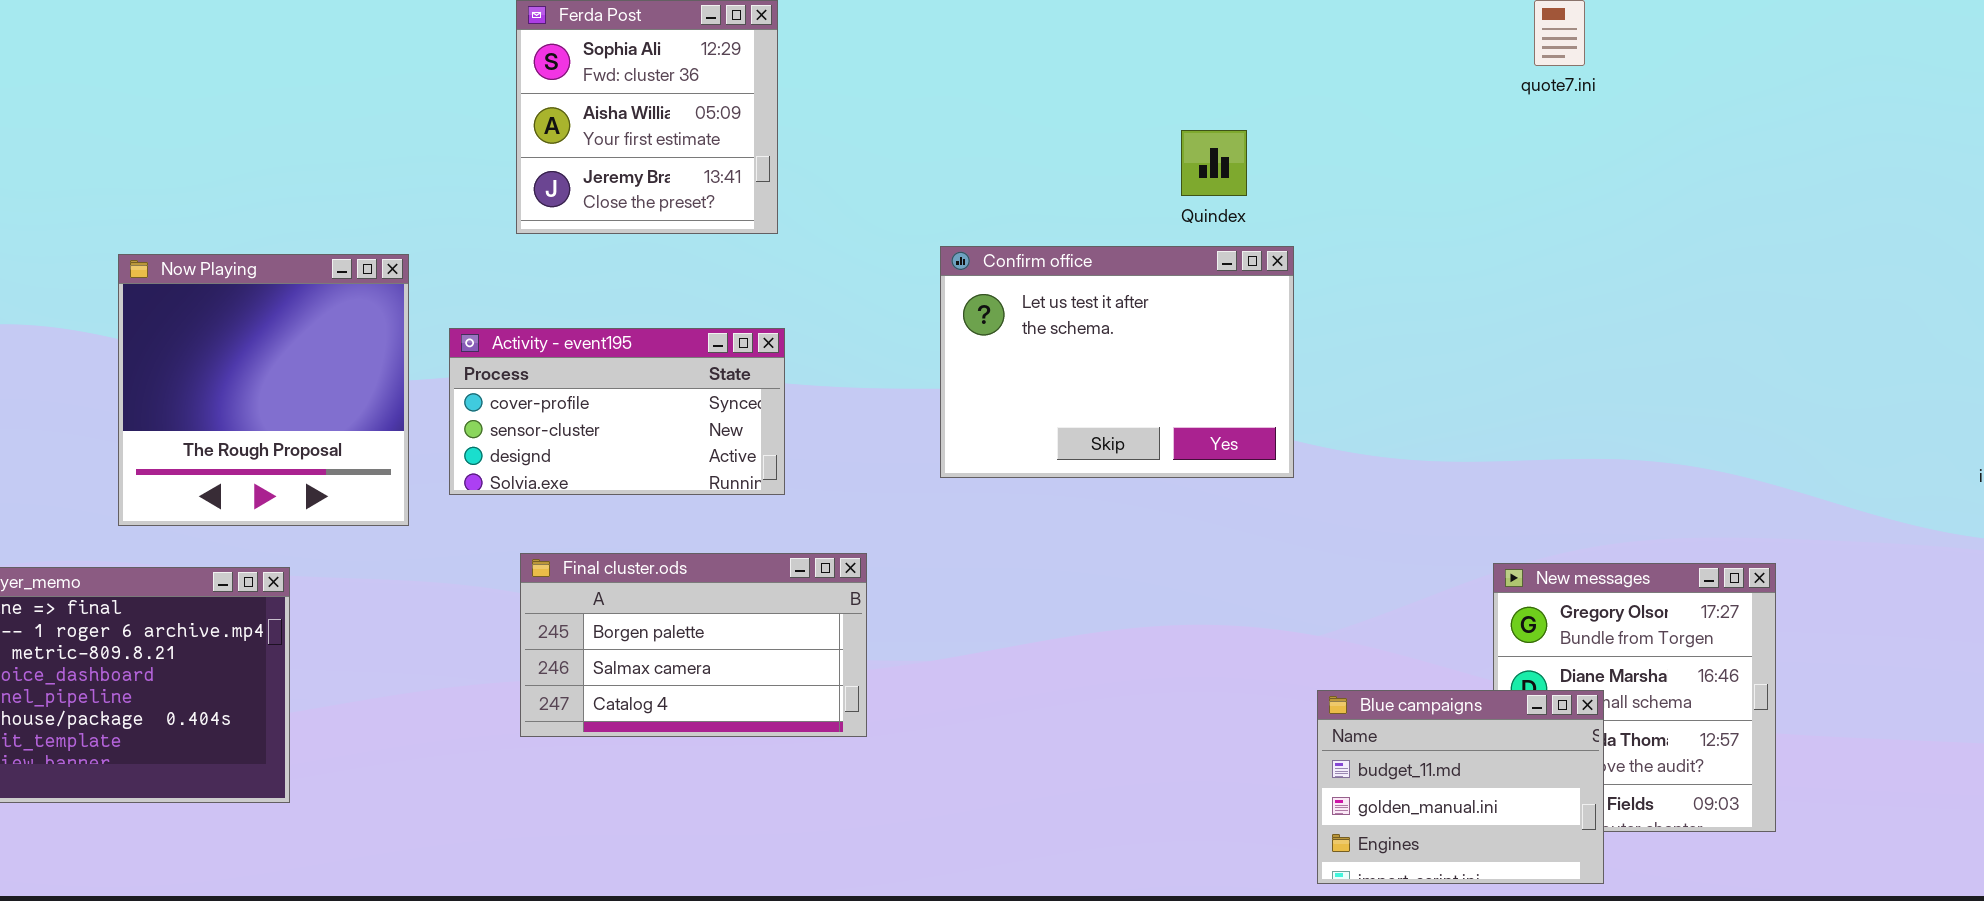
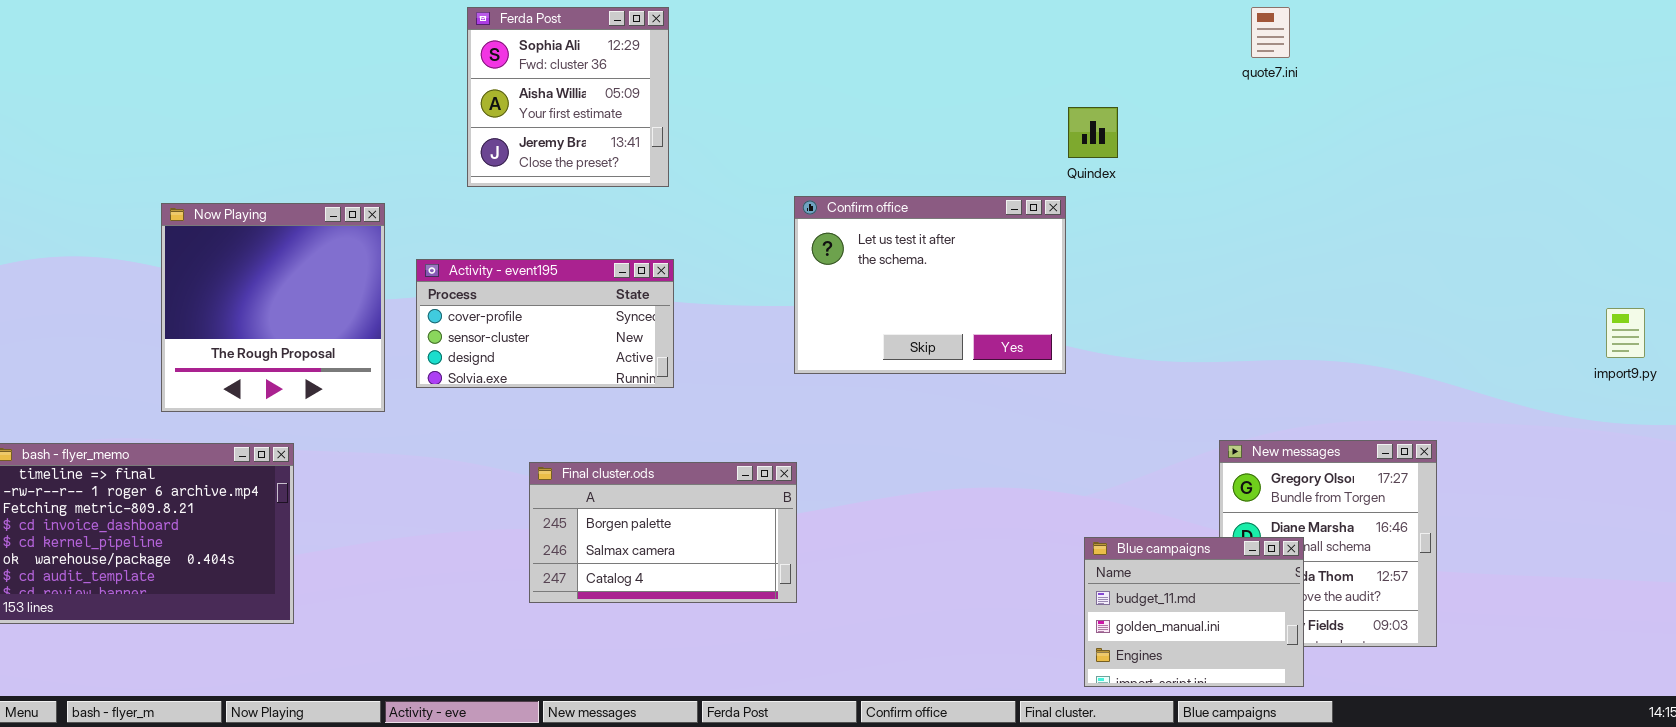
Quindex: [1181,130,1247,196] -> [1068,107,1118,158], moved
Final cluster.ods: [520,553,867,737] -> [529,462,797,603], moved

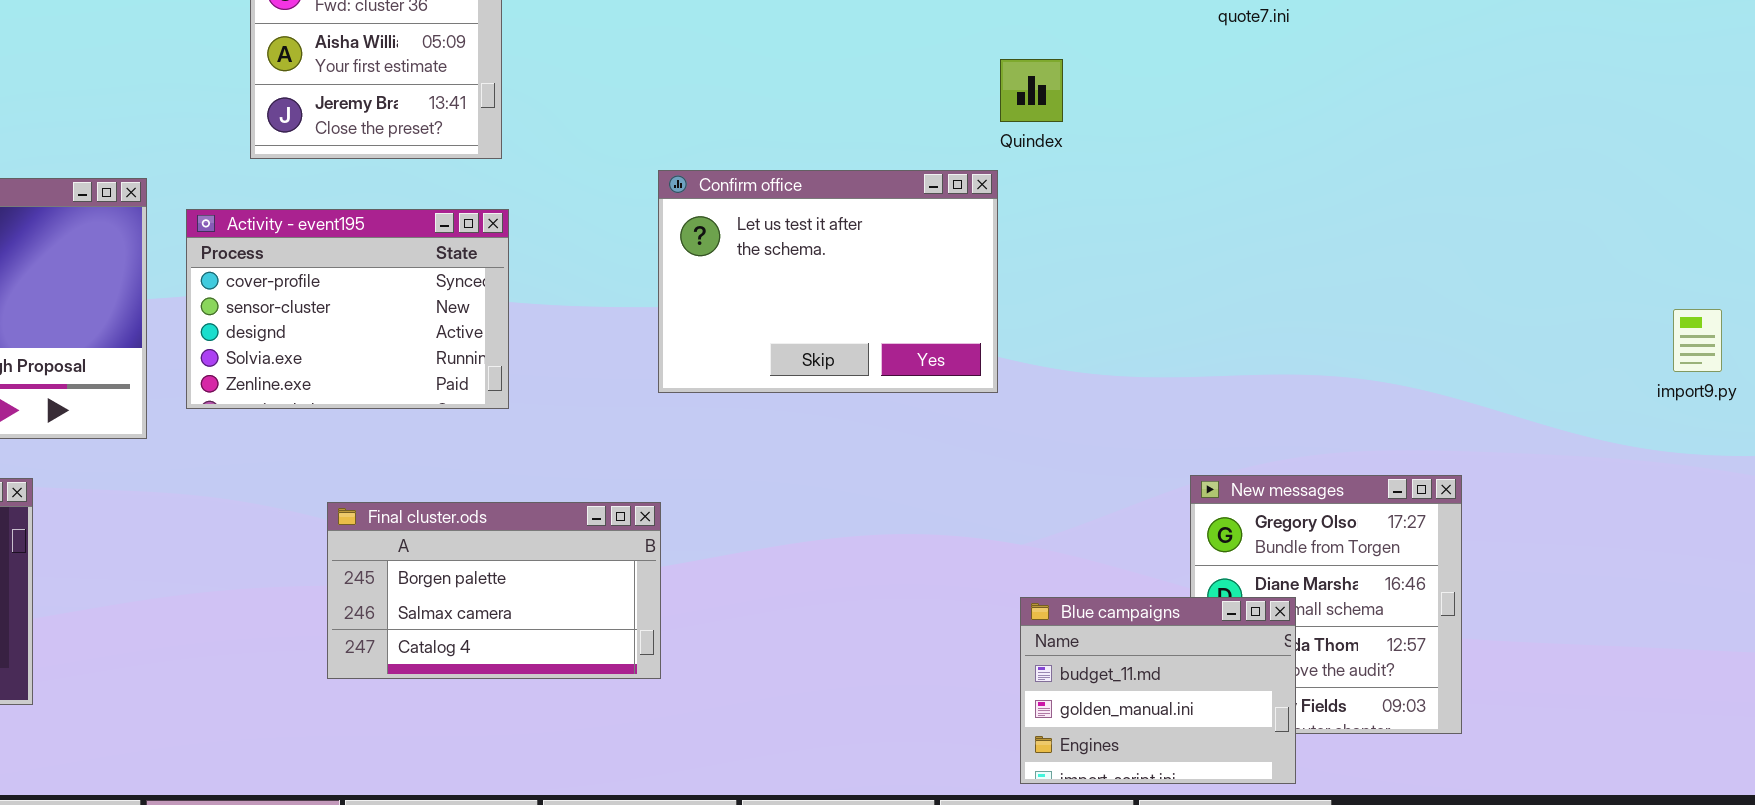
Activity - event195: [416,259,674,388] -> [186,209,509,409], resized

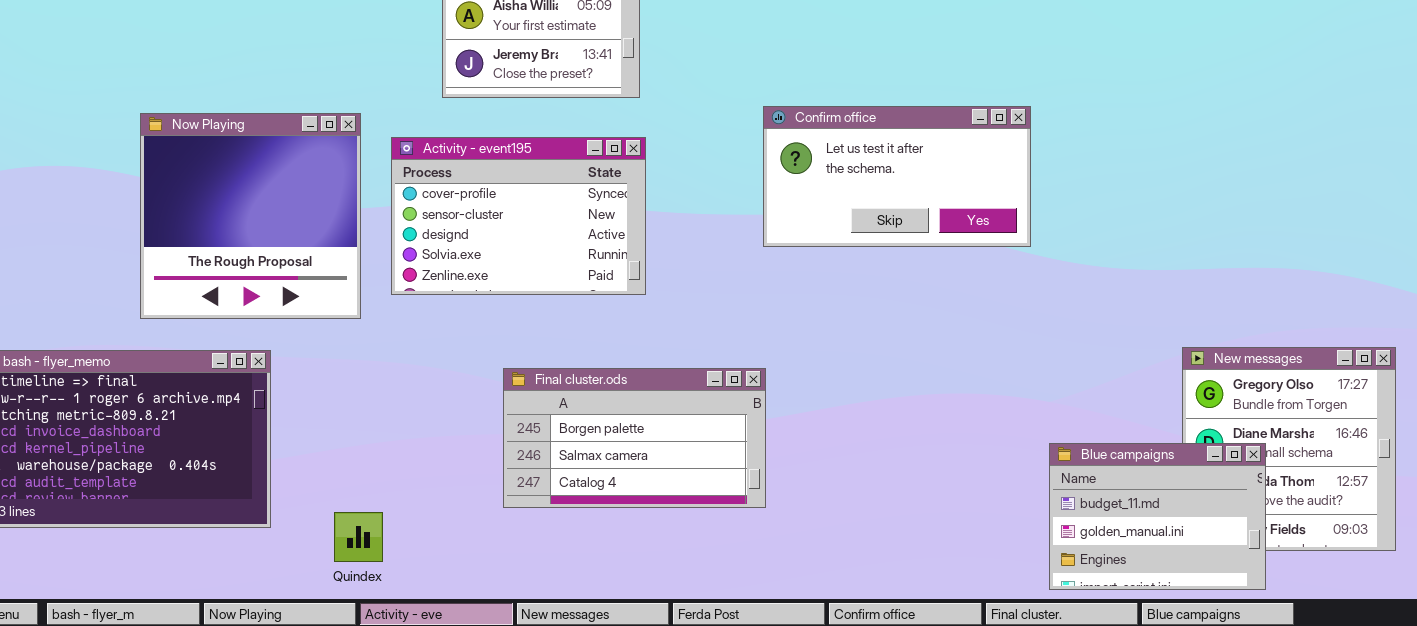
Quindex: [1000,59,1063,122] -> [334,512,383,562], moved
Confirm office: [658,170,998,393] -> [763,106,1031,247], resized

